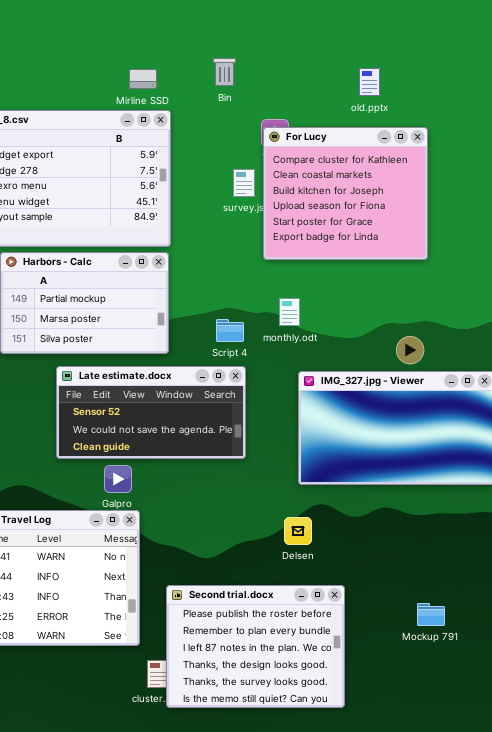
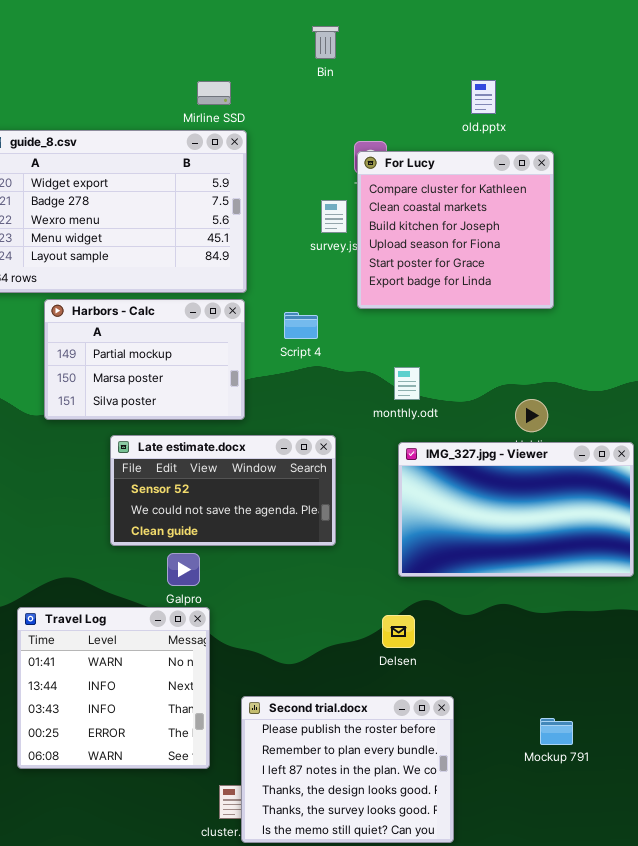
Bin: [213,58,236,86] -> [312,26,339,59], moved
monthly.odt: [279,298,300,326] -> [394,367,420,400], moved
Script 4: [216,319,244,342] -> [284,312,318,339], moved

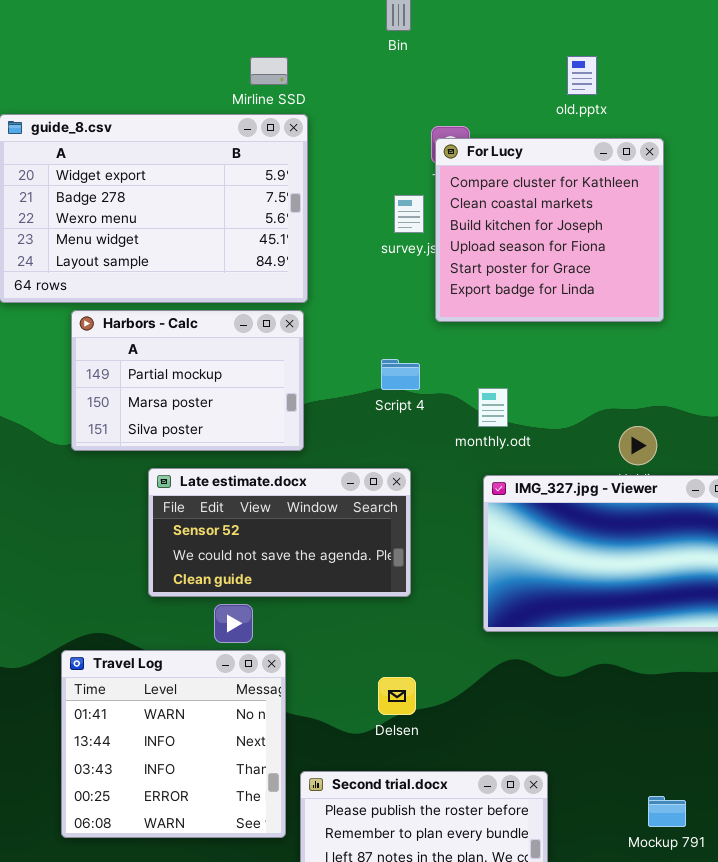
Script 4: [284,312,318,339] -> [381,359,420,390], moved
Travel Log: [17,607,210,769] -> [61,650,286,838], moved
Delsen: [382,615,415,648] -> [378,677,416,715], moved

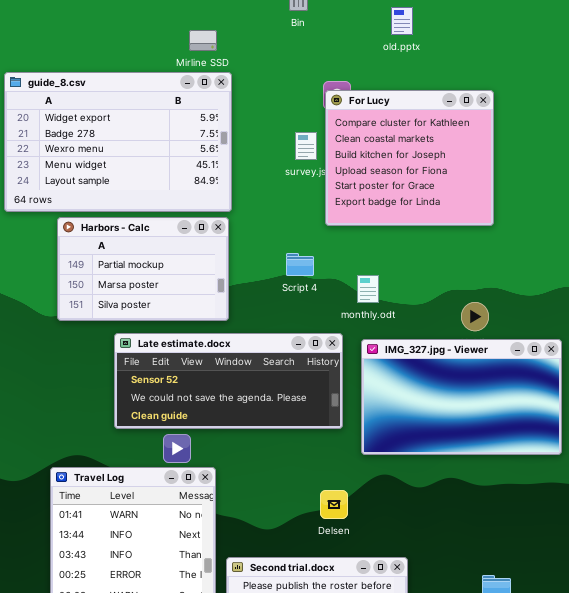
old.pptx: [567,56,597,95] -> [391,7,413,35], moved
Late estimate.docx: [148,468,411,597] -> [114,333,343,429], resized
Delsen: [378,677,416,715] -> [320,490,348,519], moved

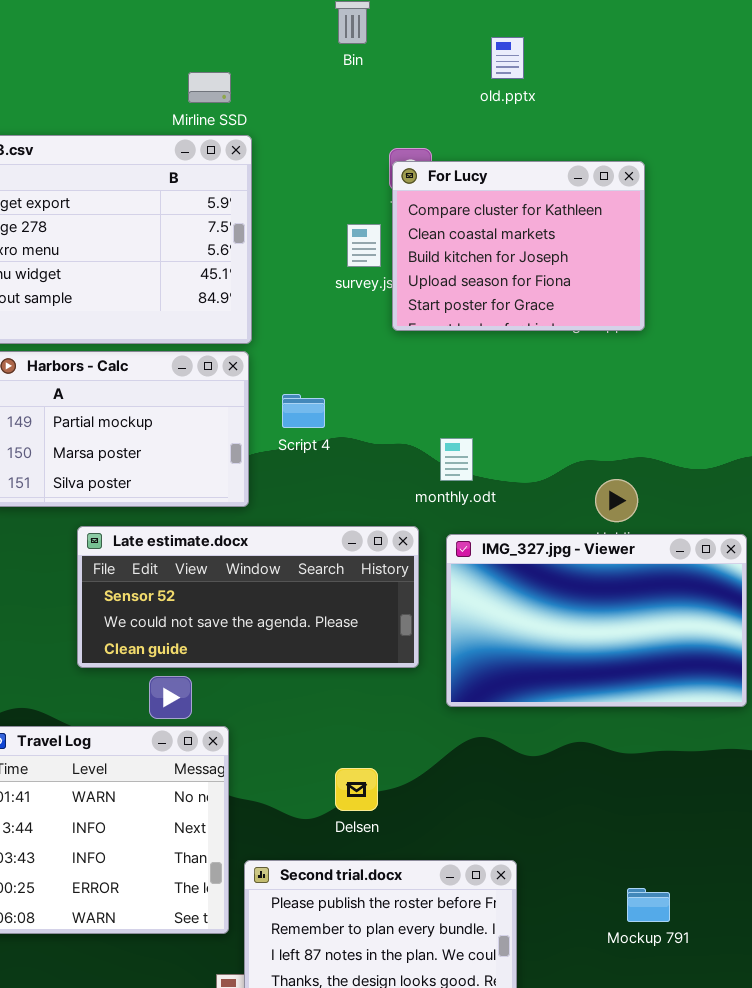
For Lucy: [325,90,494,226] -> [392,161,645,331], resized
Script 4: [286,253,314,276] -> [282,394,325,428], moved
Delsen: [320,490,348,519] -> [335,768,378,811], moved

